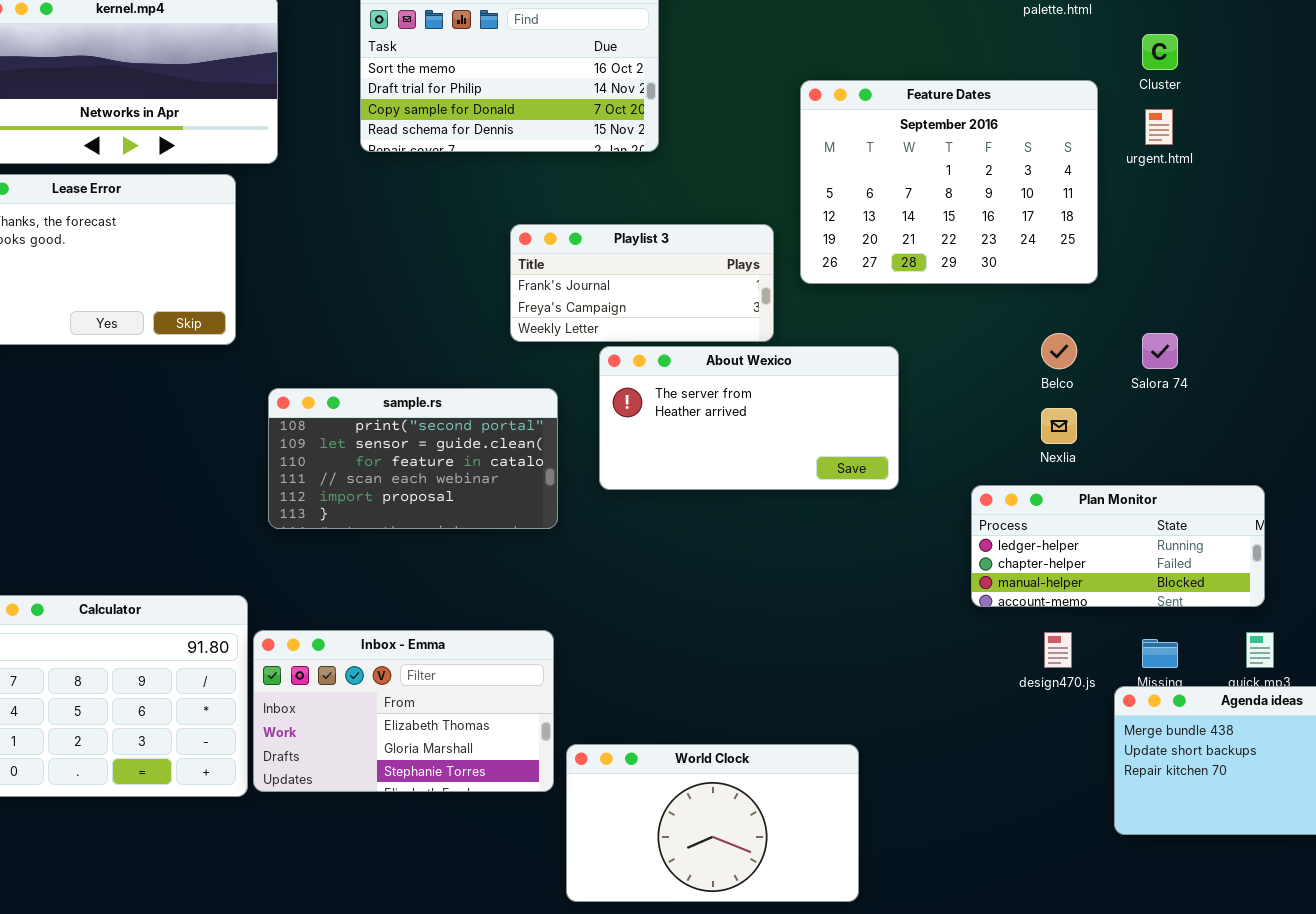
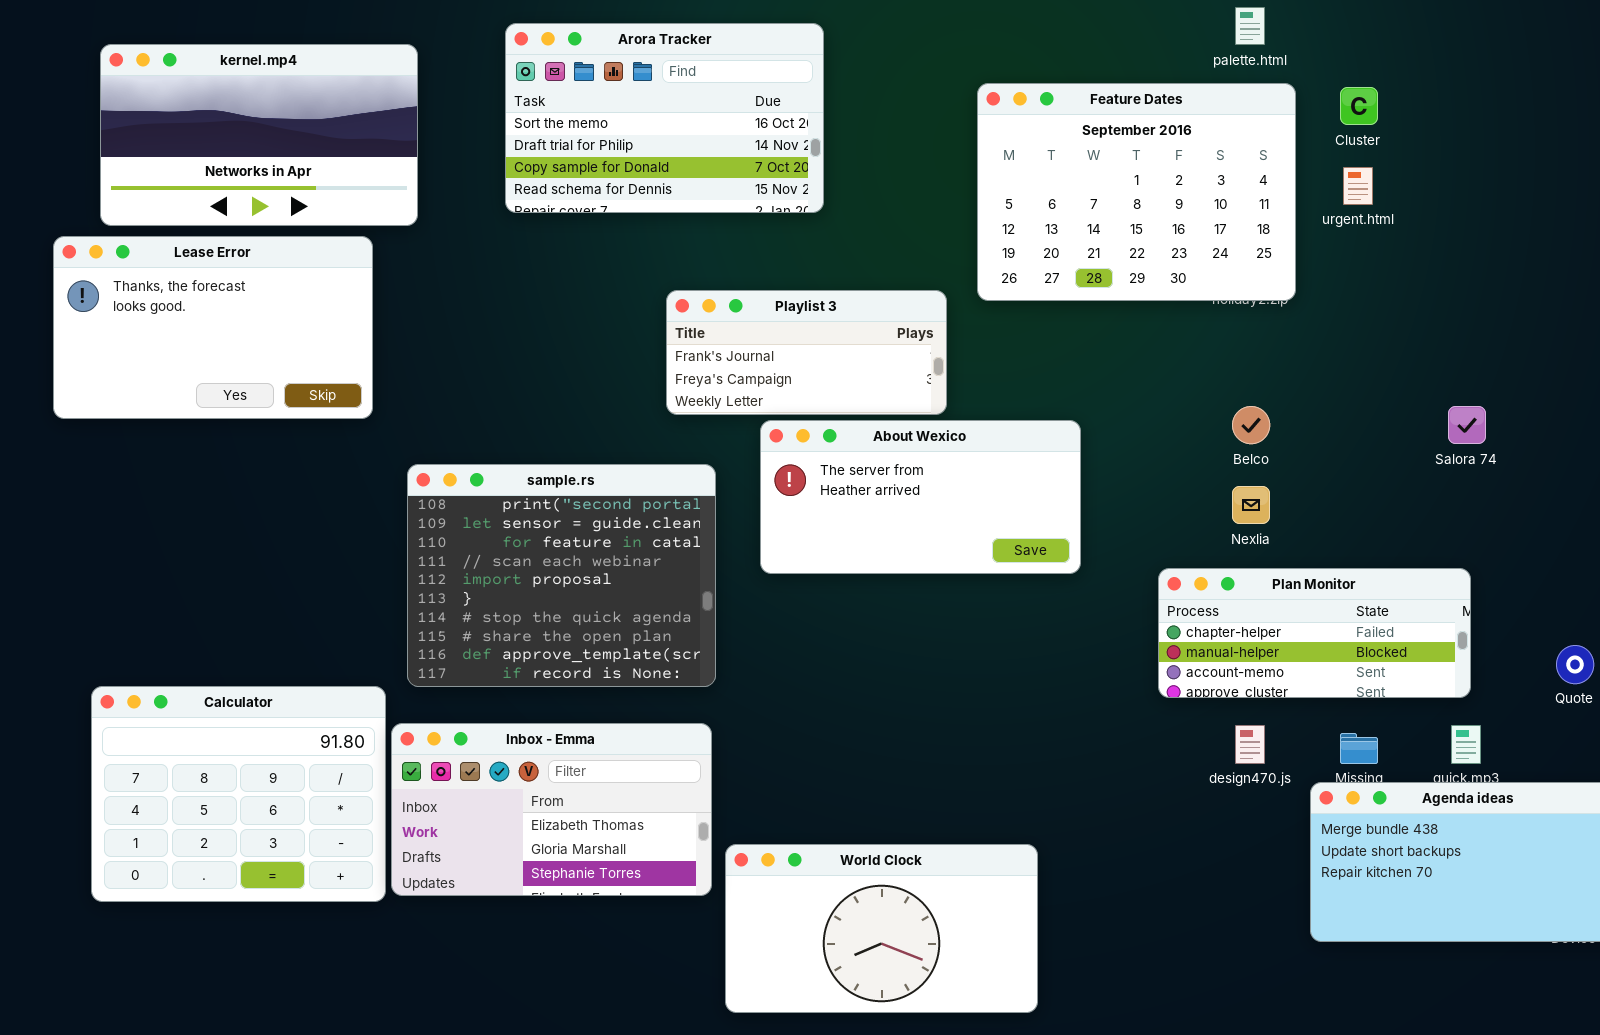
Feature Dates: [800,80,1098,284] -> [977,83,1296,301], moved
Salora 74: [1142,333,1178,369] -> [1448,406,1486,444], moved
sample.rs: [268,388,558,529] -> [407,464,716,687], resized
Plan Monitor: [971,485,1265,607] -> [1158,568,1471,698], scrolled down 1 row

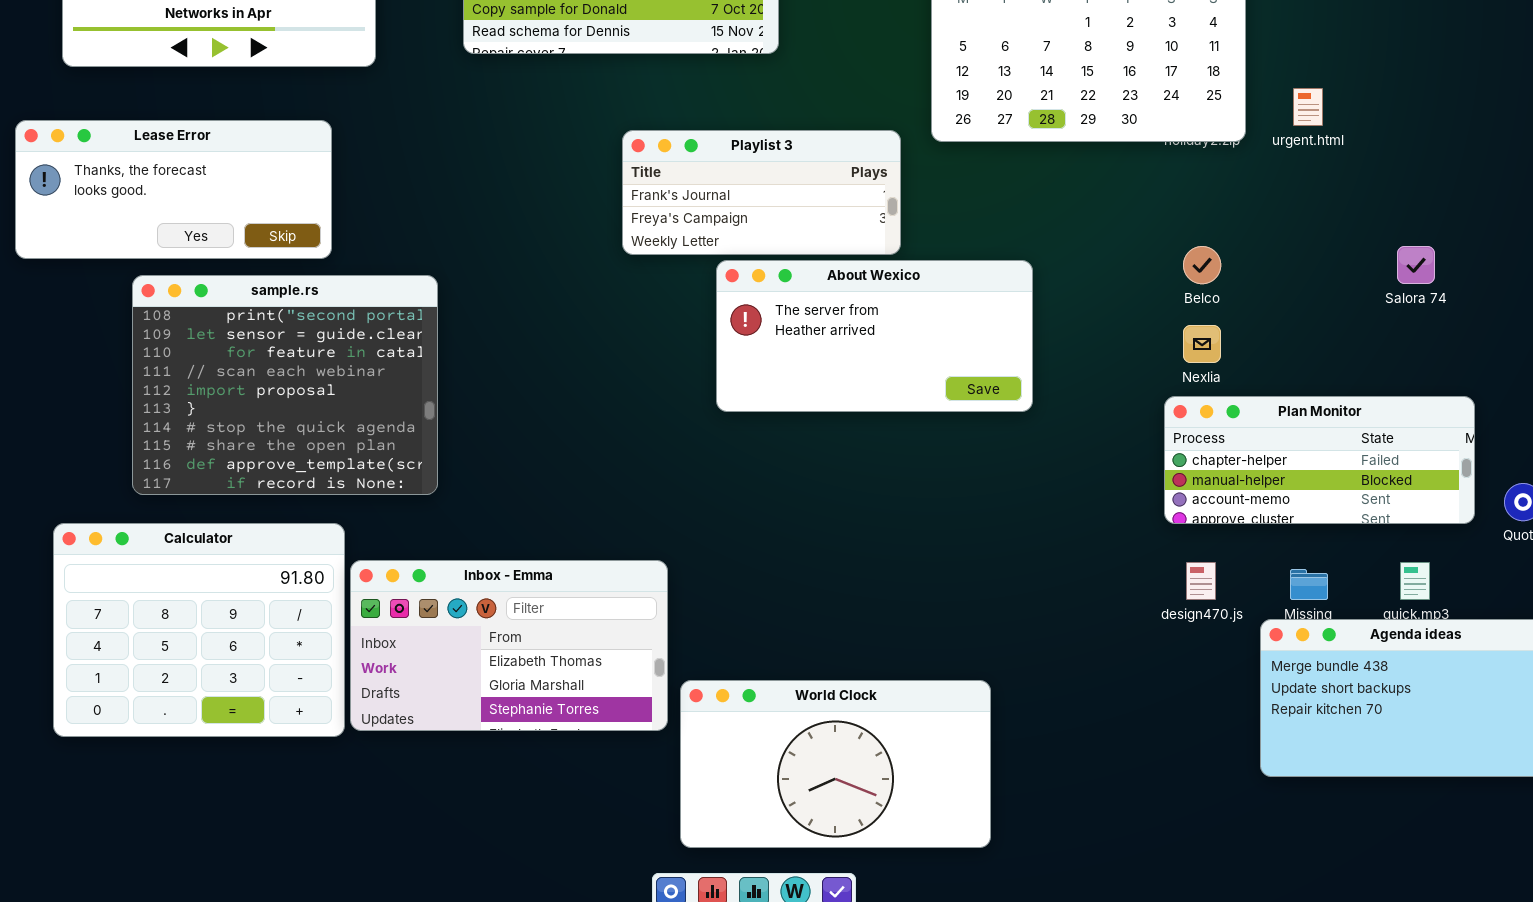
urgent.html: [1343,167,1373,205] -> [1293,88,1323,126], moved
Lease Error: [53,236,373,419] -> [15,120,332,259], resized
sample.rs: [407,464,716,687] -> [132,275,438,495], moved
Plan Monitor: [1158,568,1471,698] -> [1164,396,1475,524], moved

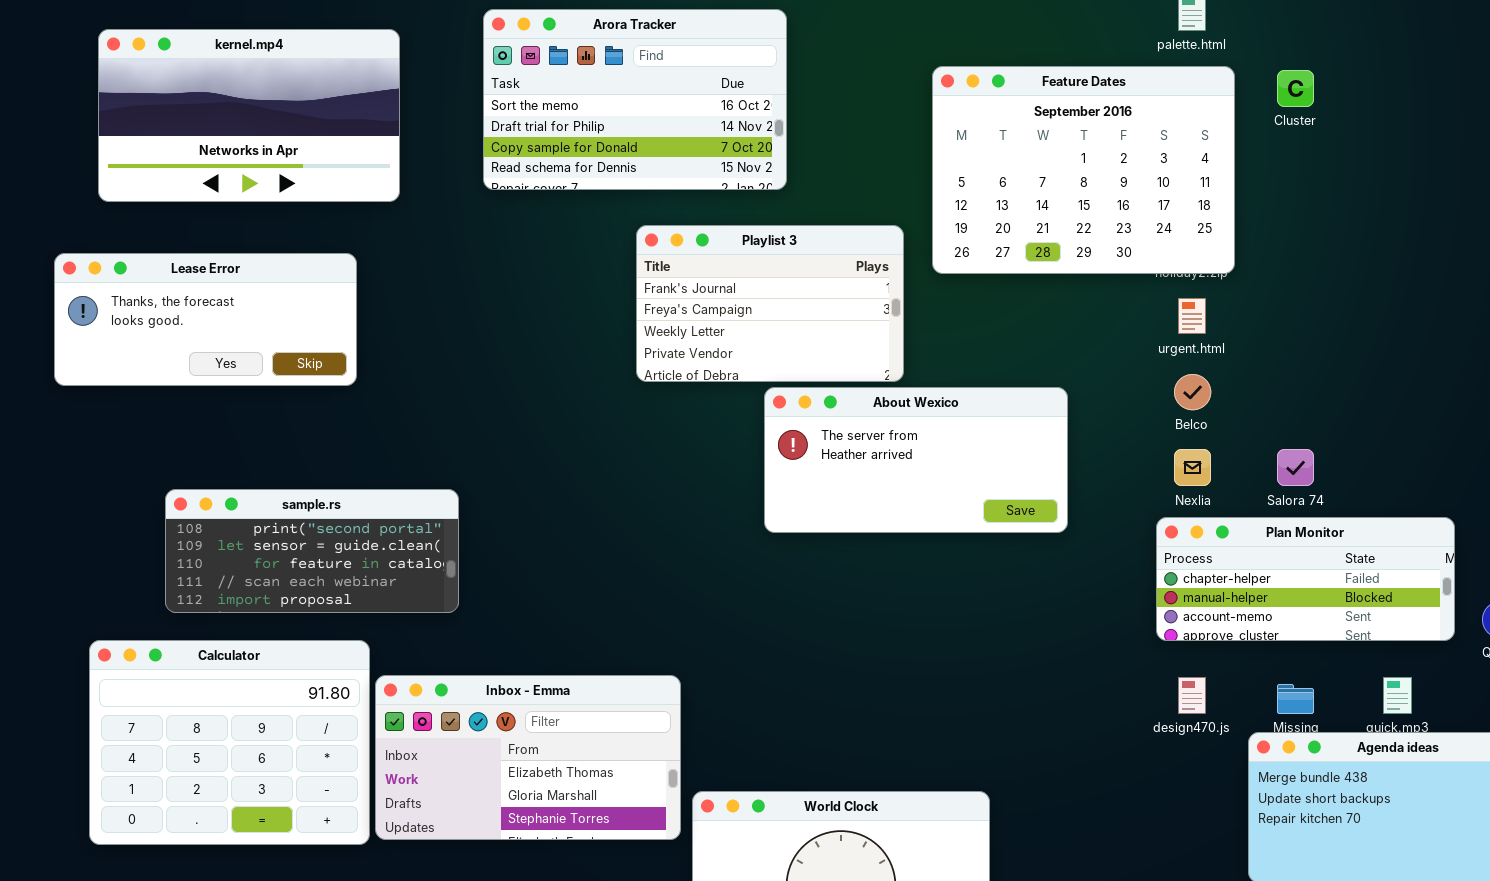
urgent.html: [1293,88,1323,126] -> [1178,298,1206,334], moved
Playlist 3: [622,130,901,255] -> [636,225,904,382], resized
Salora 74: [1397,246,1435,284] -> [1277,449,1314,486], moved
About Wexico: [716,260,1033,412] -> [764,387,1068,533], moved
sample.rs: [132,275,438,495] -> [165,489,459,613], resized

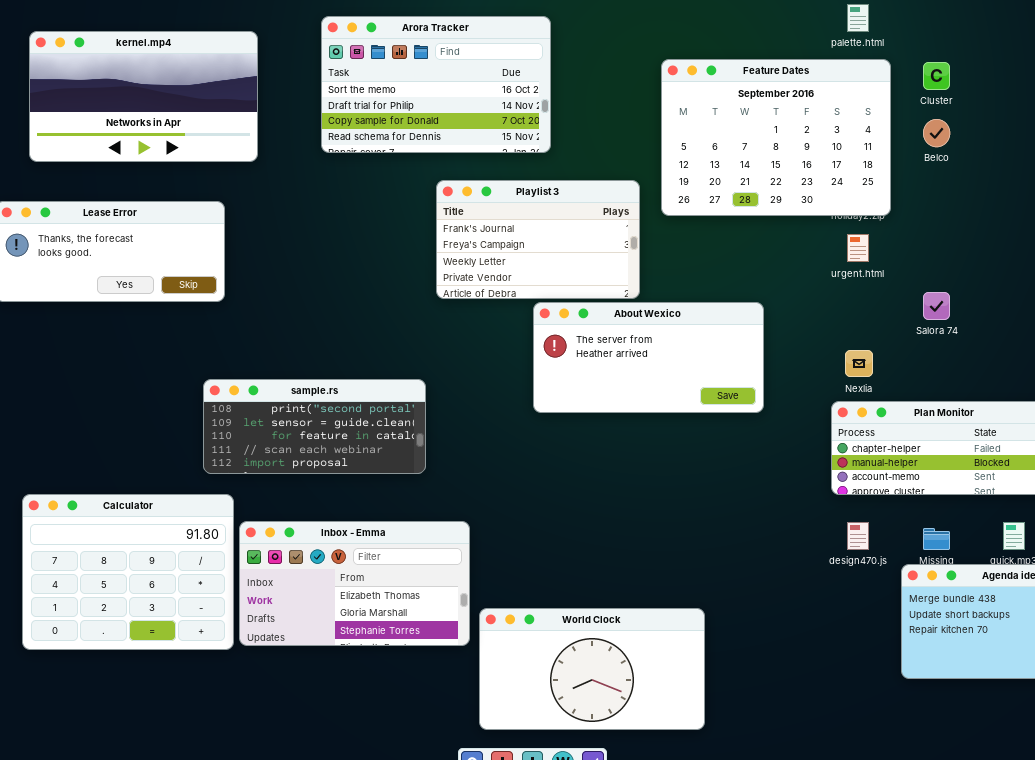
Belco: [1174,374,1211,410] -> [923,119,950,147], moved
Salora 74: [1277,449,1314,486] -> [923,292,950,320], moved
sample.rs: [165,489,459,613] -> [203,379,426,474], moved

